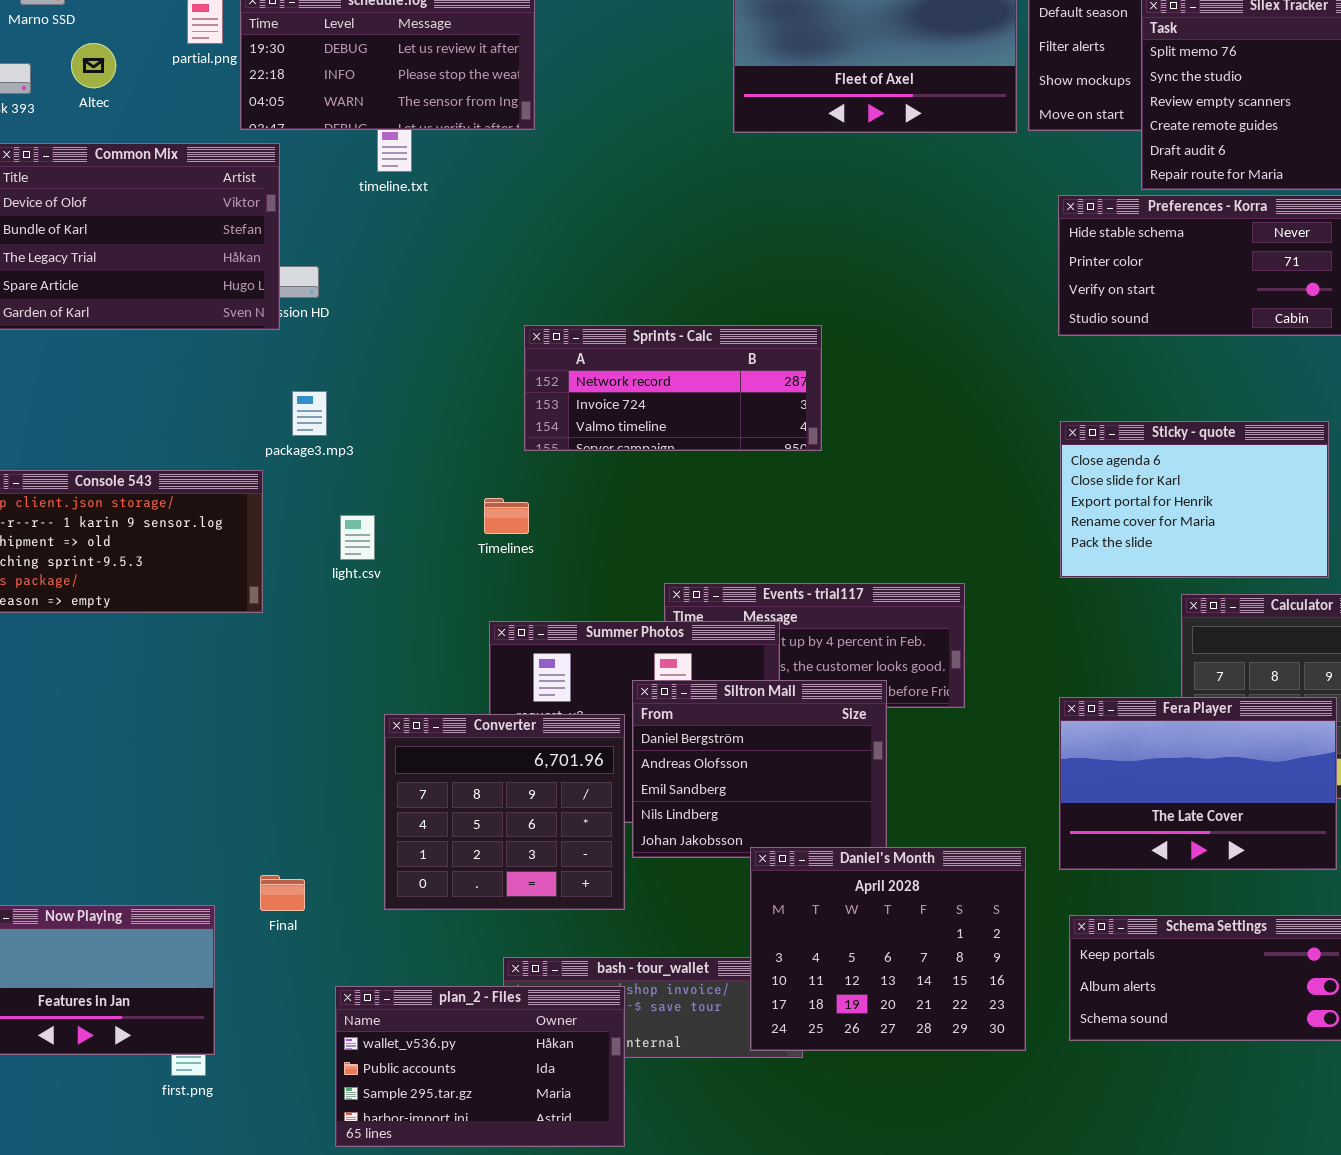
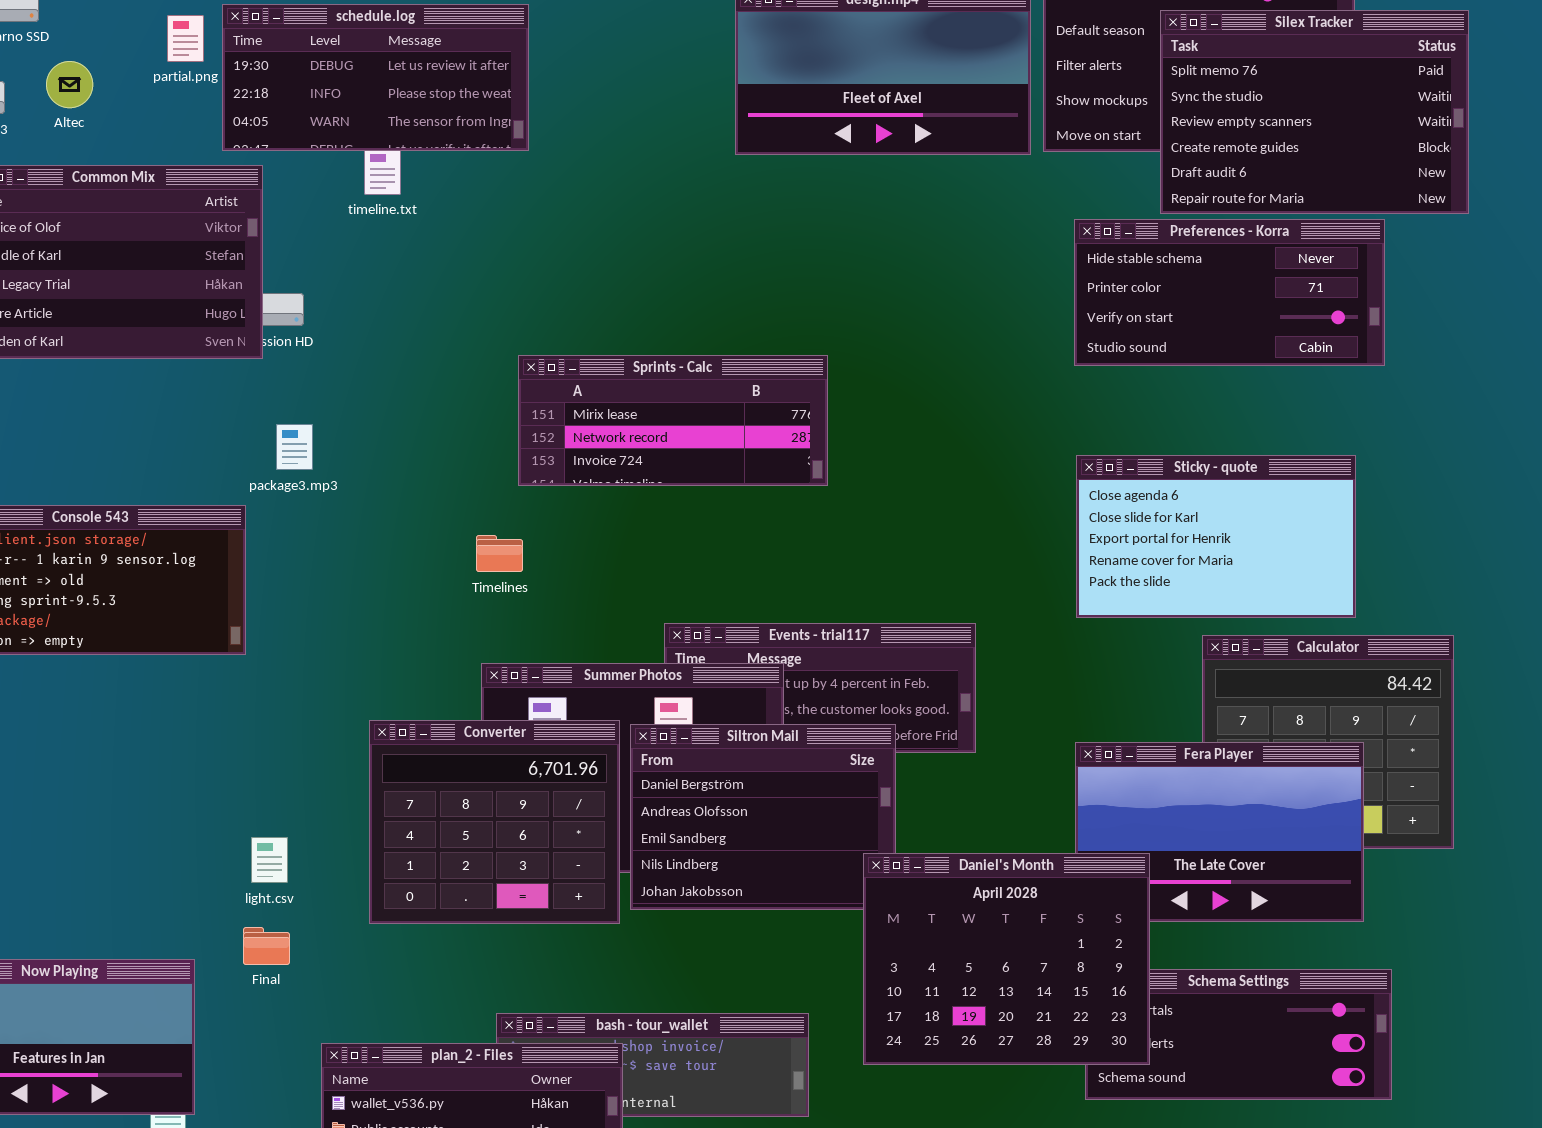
Sprints - Calc: [524,325,822,451] -> [518,355,828,486], scrolled up 1 row
light.csv: [340,515,375,560] -> [251,837,288,883], moved
Converter: [384,714,625,910] -> [369,720,620,924], moved
Daniel's Month: [750,847,1026,1051] -> [863,853,1150,1065], moved

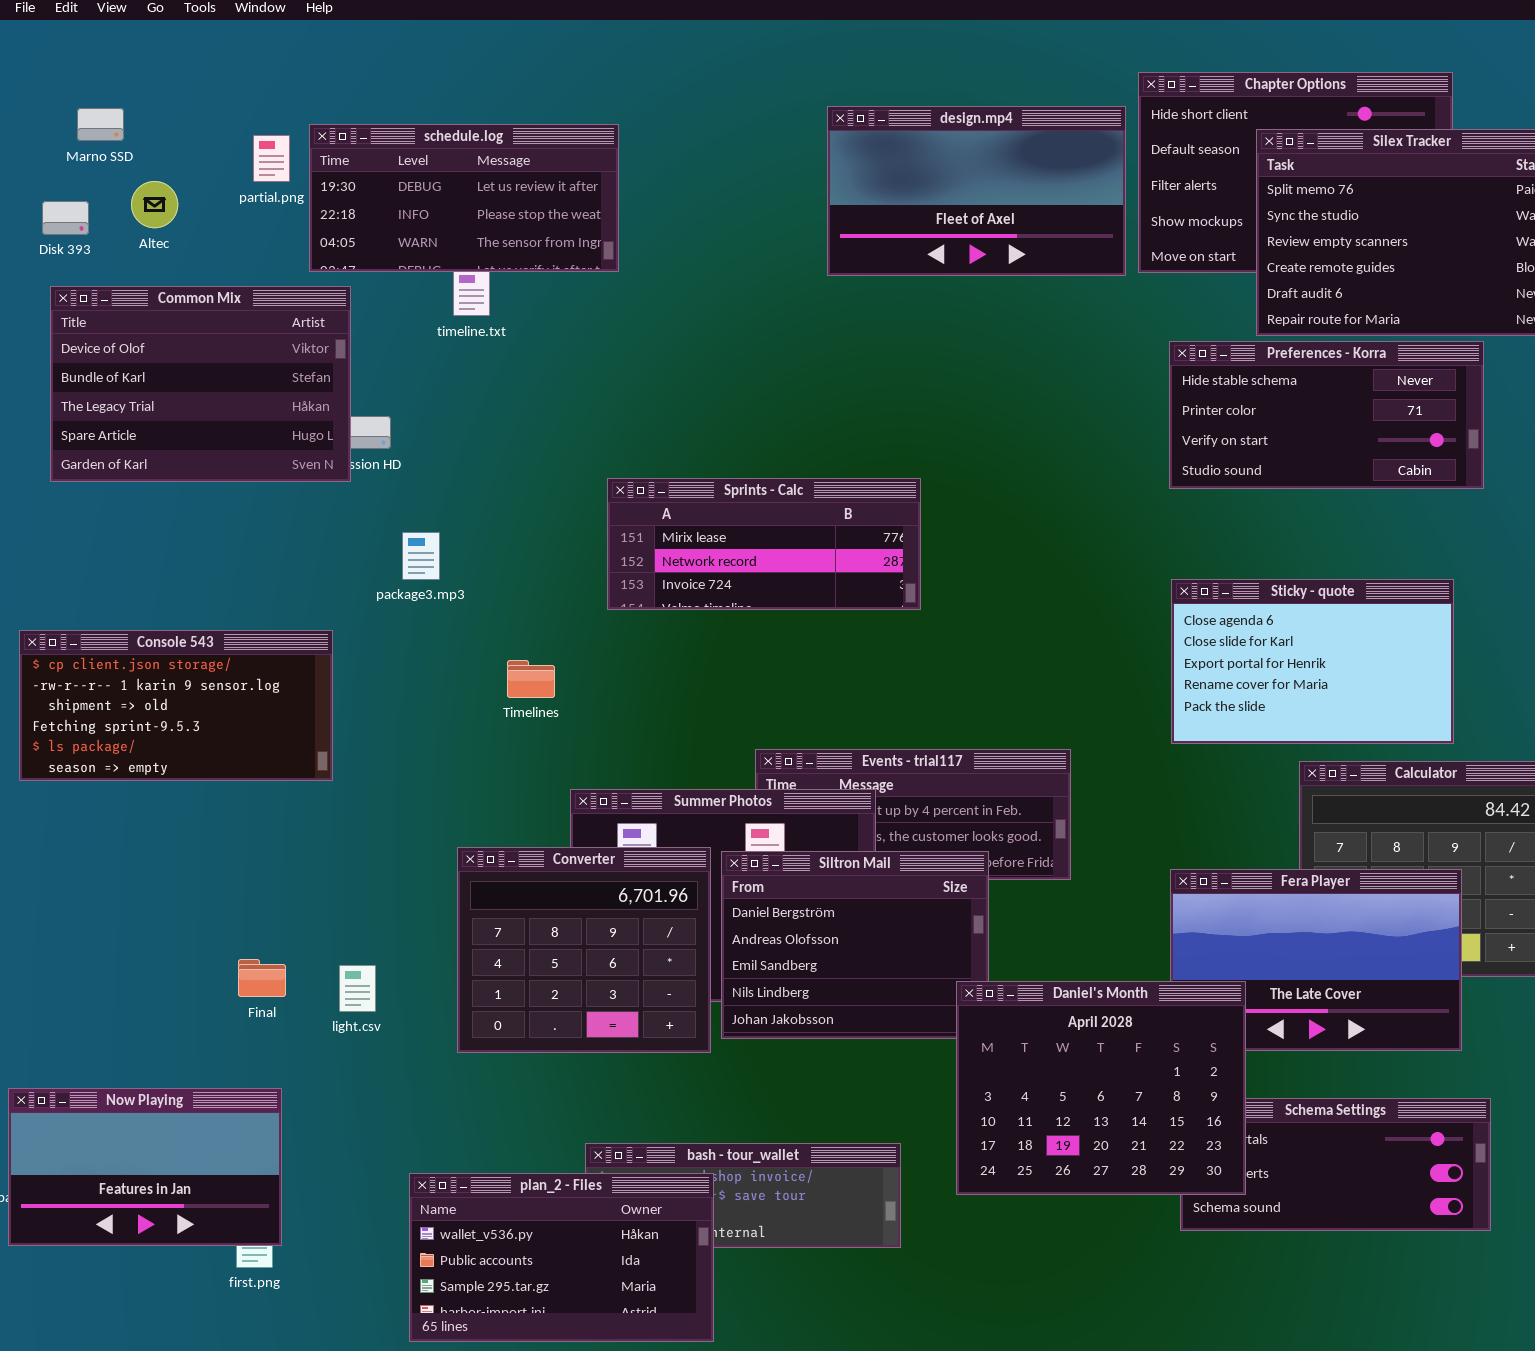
package3.mp3: [276,424,313,470] -> [402,532,440,580], moved
Timelines: [476,535,523,572] -> [507,660,555,698], moved
Final: [243,927,290,965] -> [238,959,286,997], moved

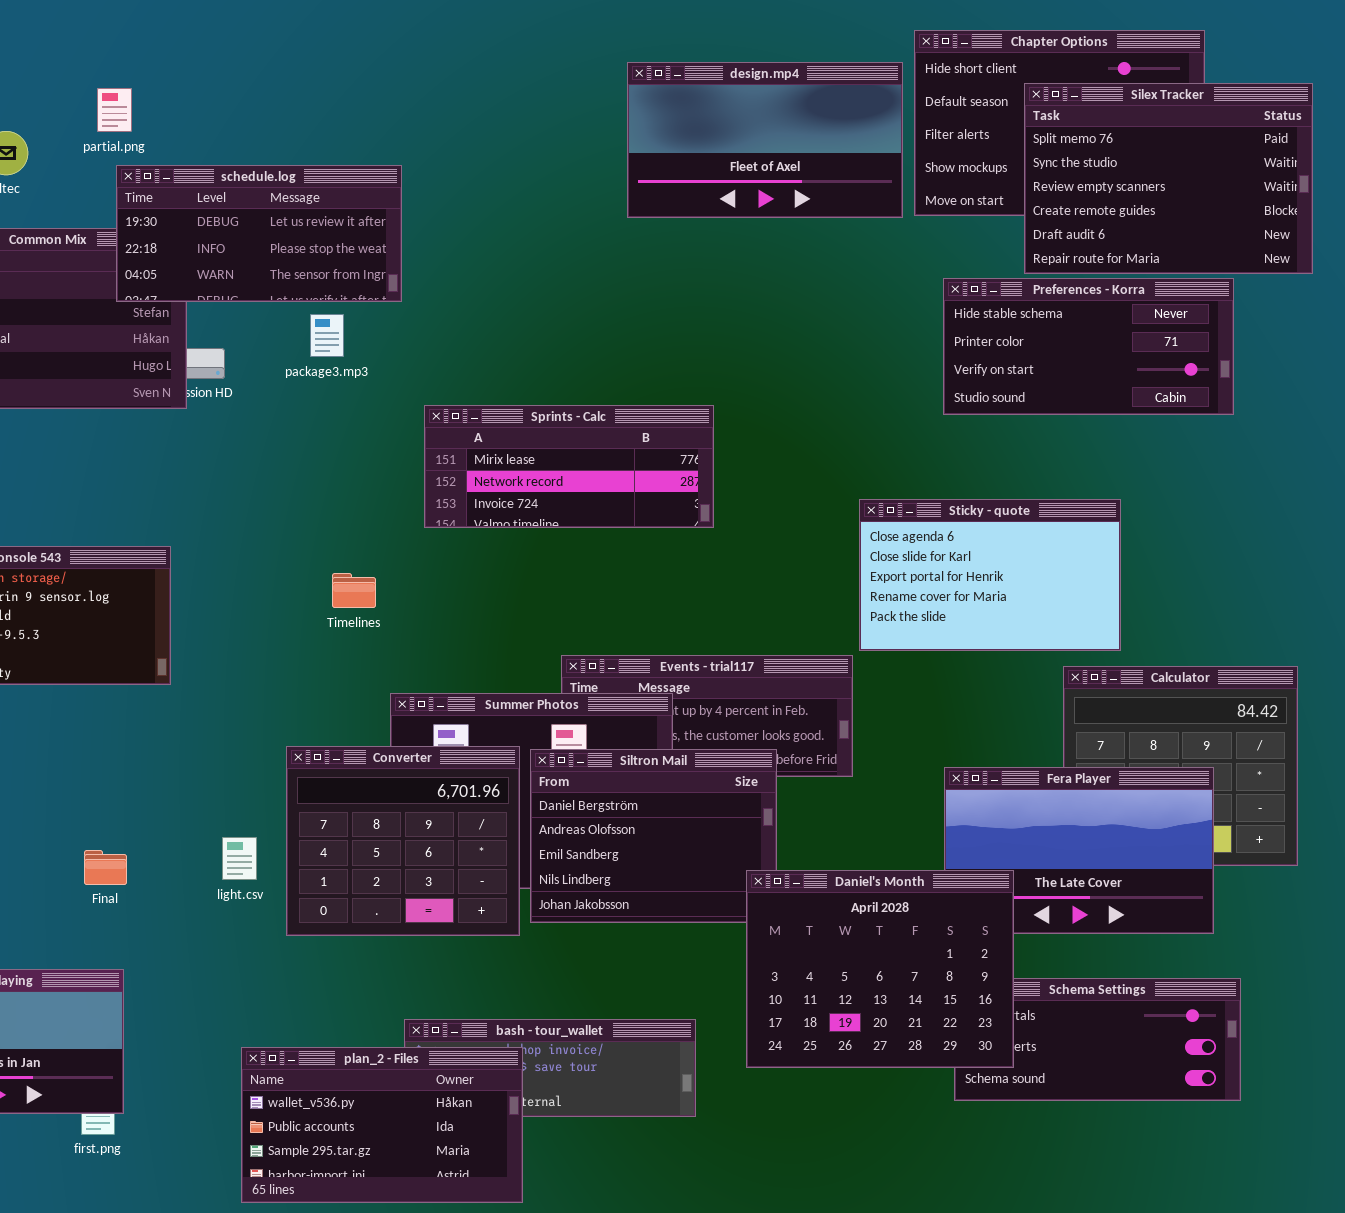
schedule.log: [309,124,619,272] -> [116,165,402,302], moved
package3.mp3: [402,532,440,580] -> [310,314,344,357], moved
Sticky - quote: [1171,579,1454,744] -> [859,499,1121,651], moved
light.csv: [339,965,376,1012] -> [222,837,257,880], moved

